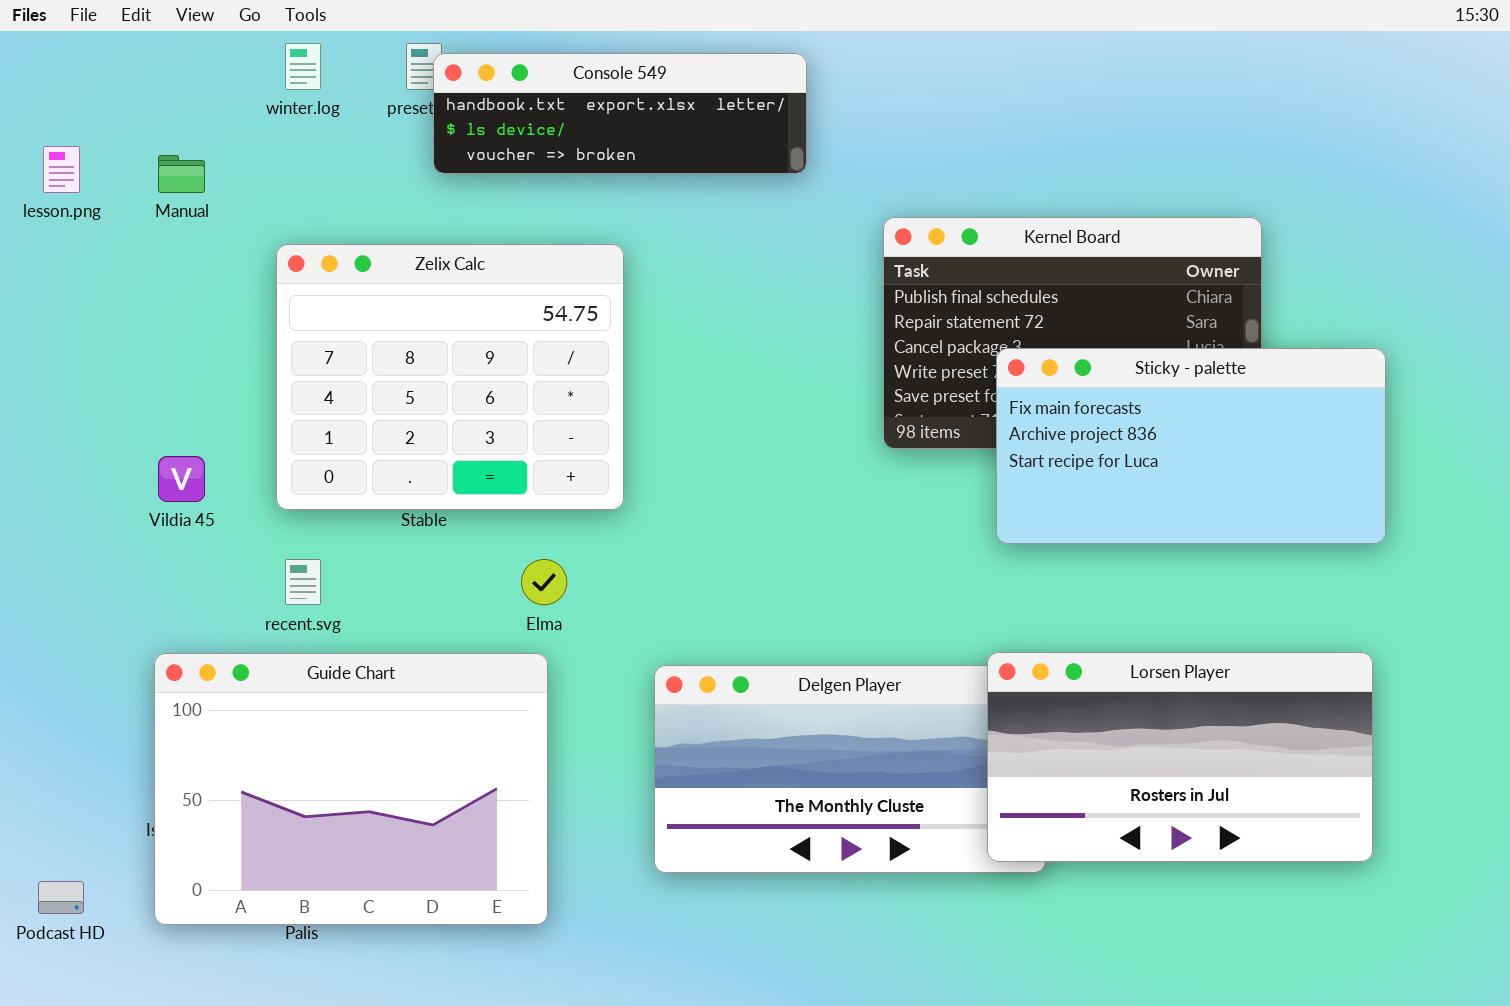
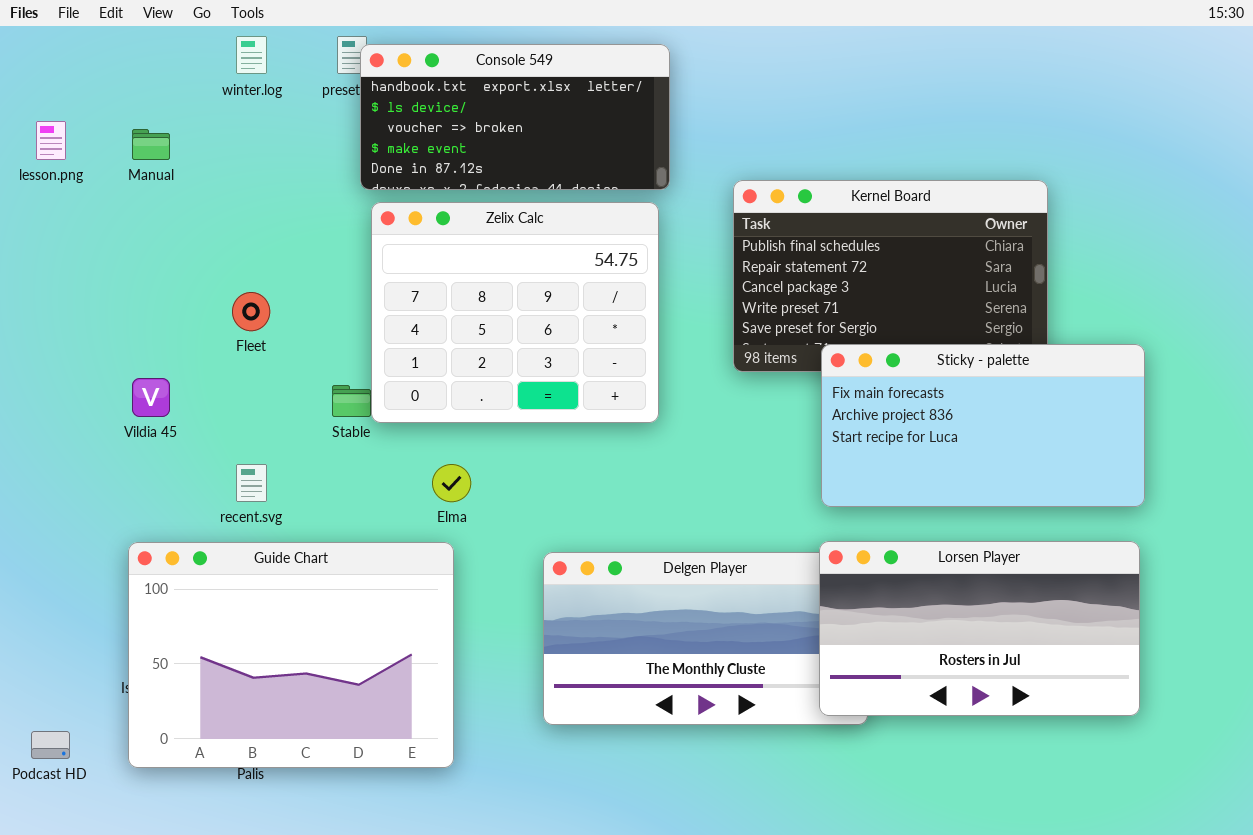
Console 549: [433,53,807,174] -> [360,44,670,190], resized
Zelix Calc: [276,244,624,510] -> [371,202,659,423], moved
Sticky - palette: [996,348,1386,544] -> [821,344,1145,507], moved

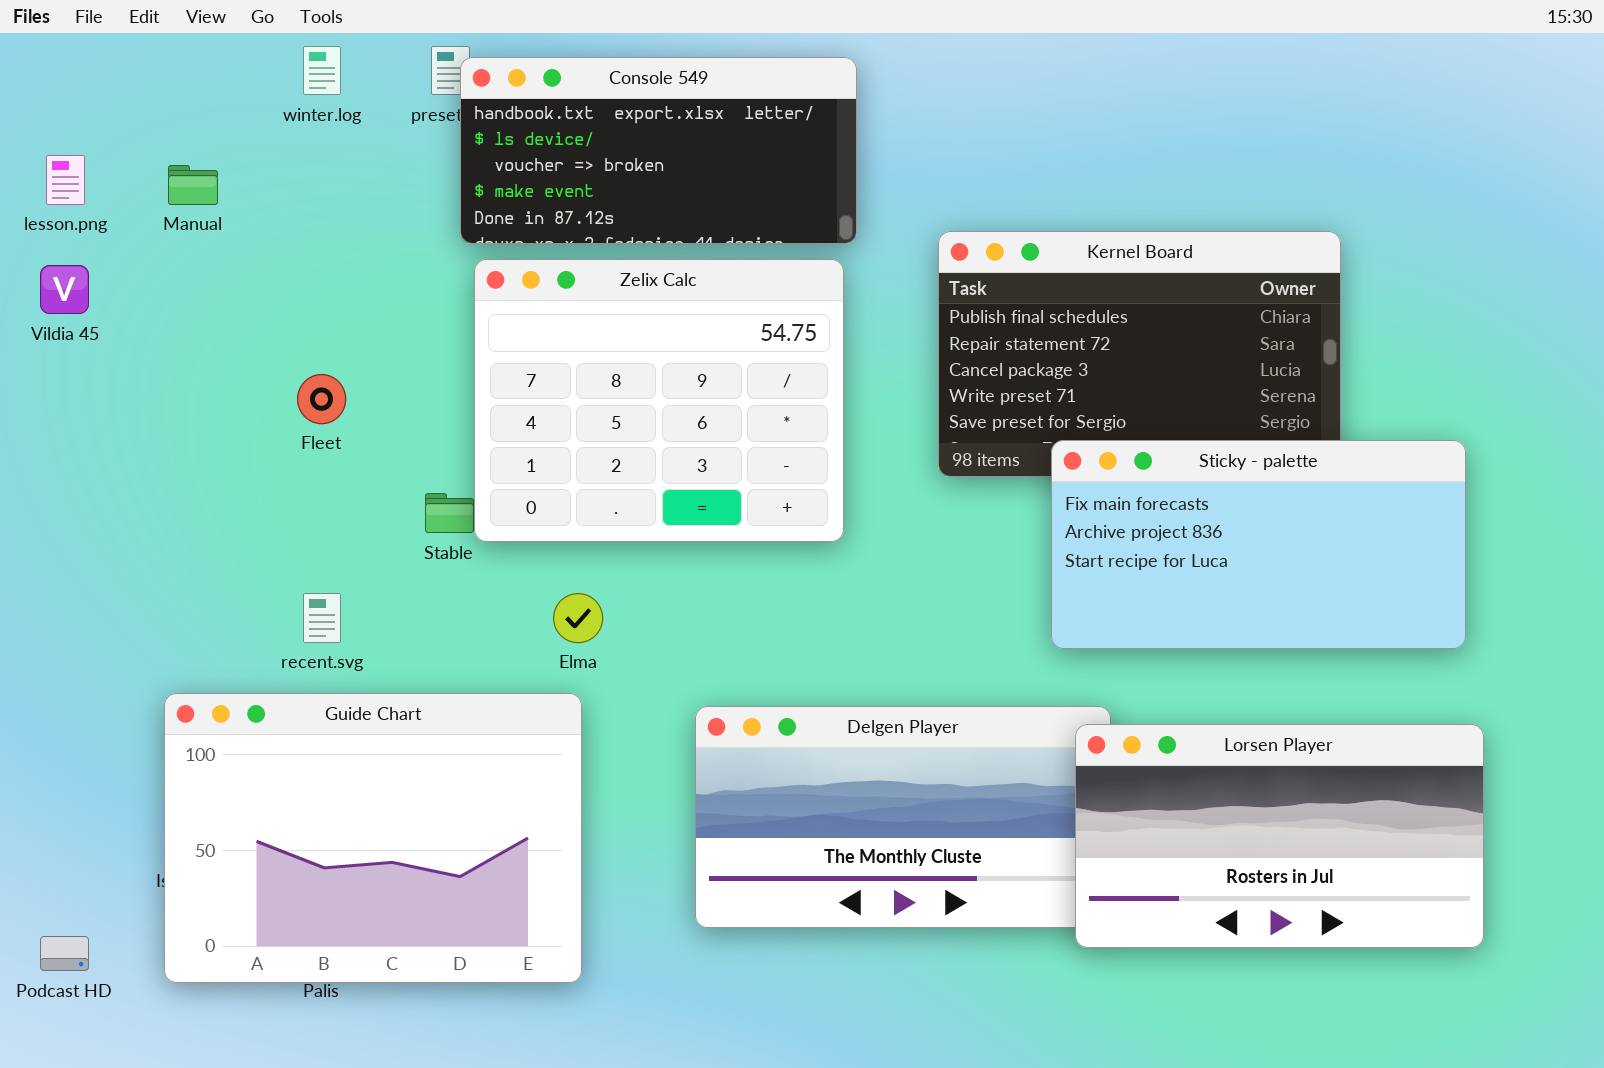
Vildia 45: [132,378,170,417] -> [40,265,89,314], moved
Lorsen Player: [819,541,1140,716] -> [1075,724,1484,948], moved

